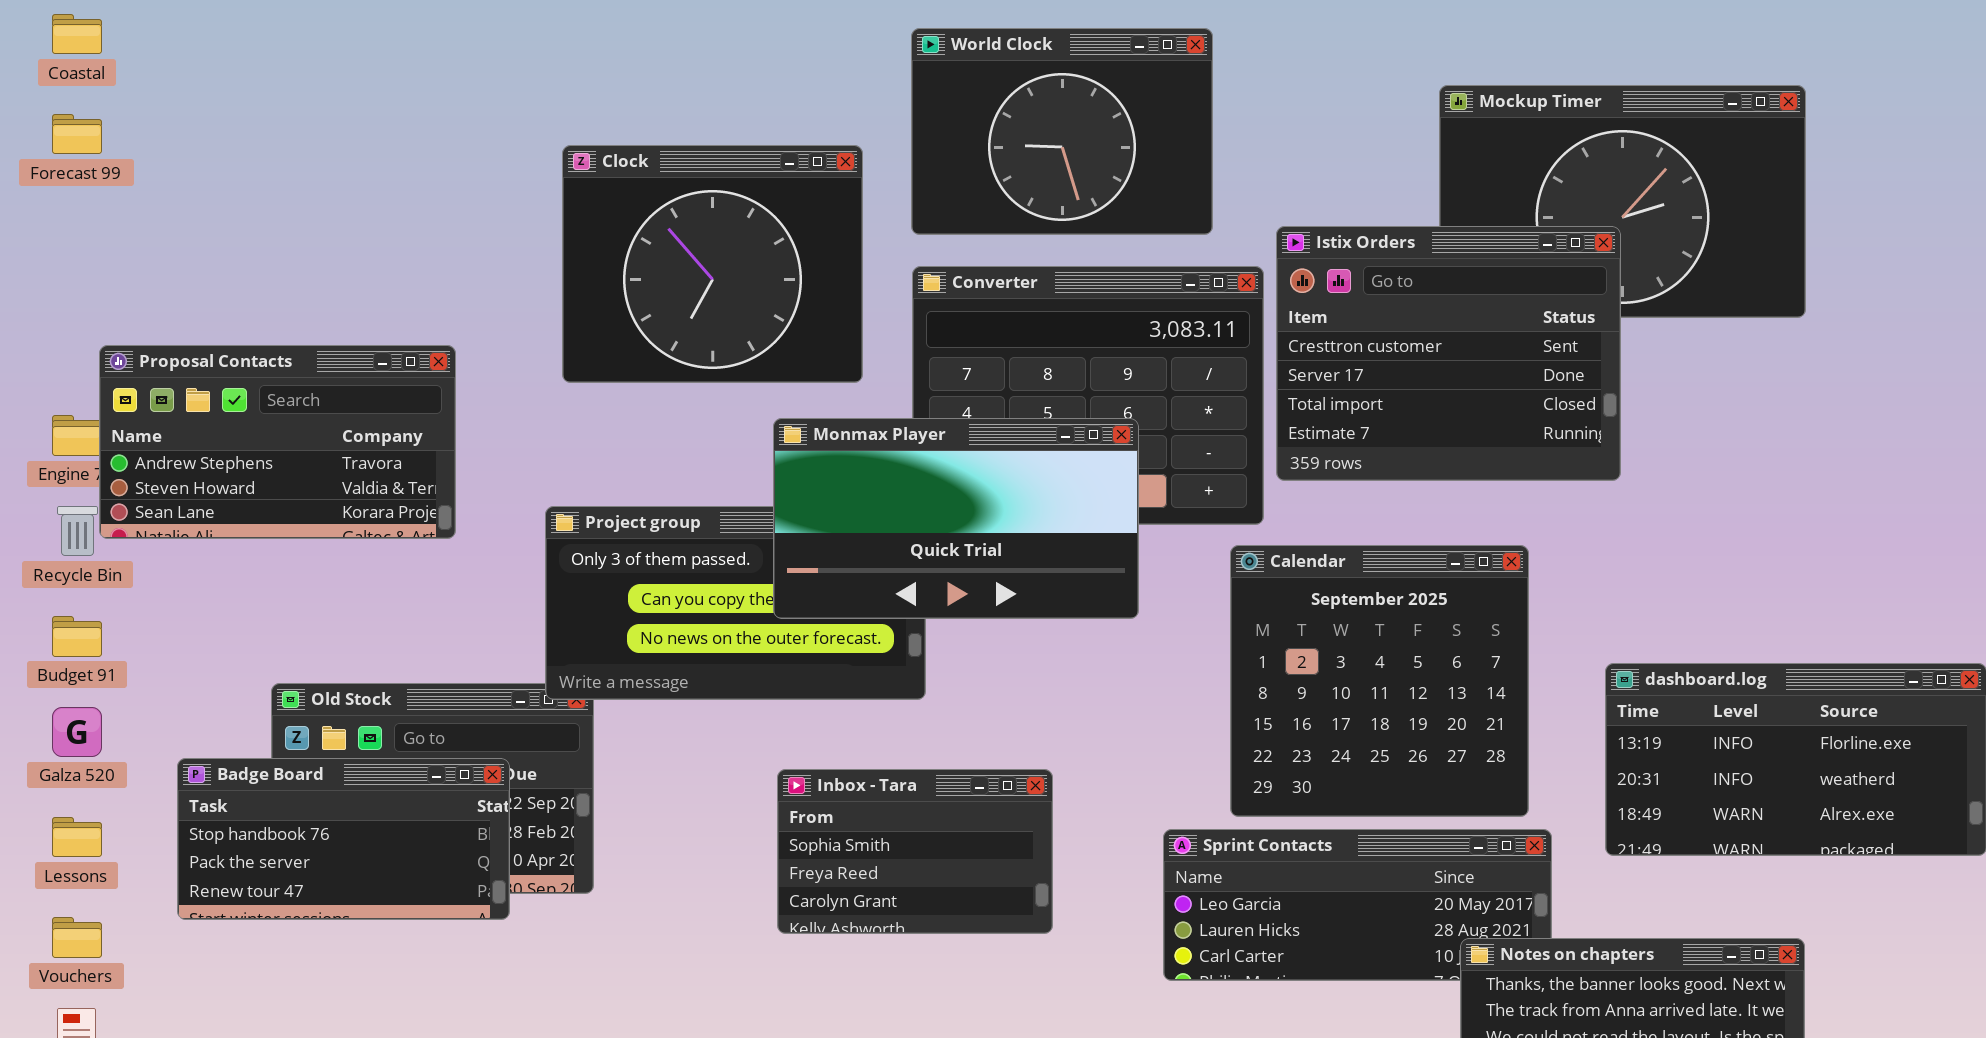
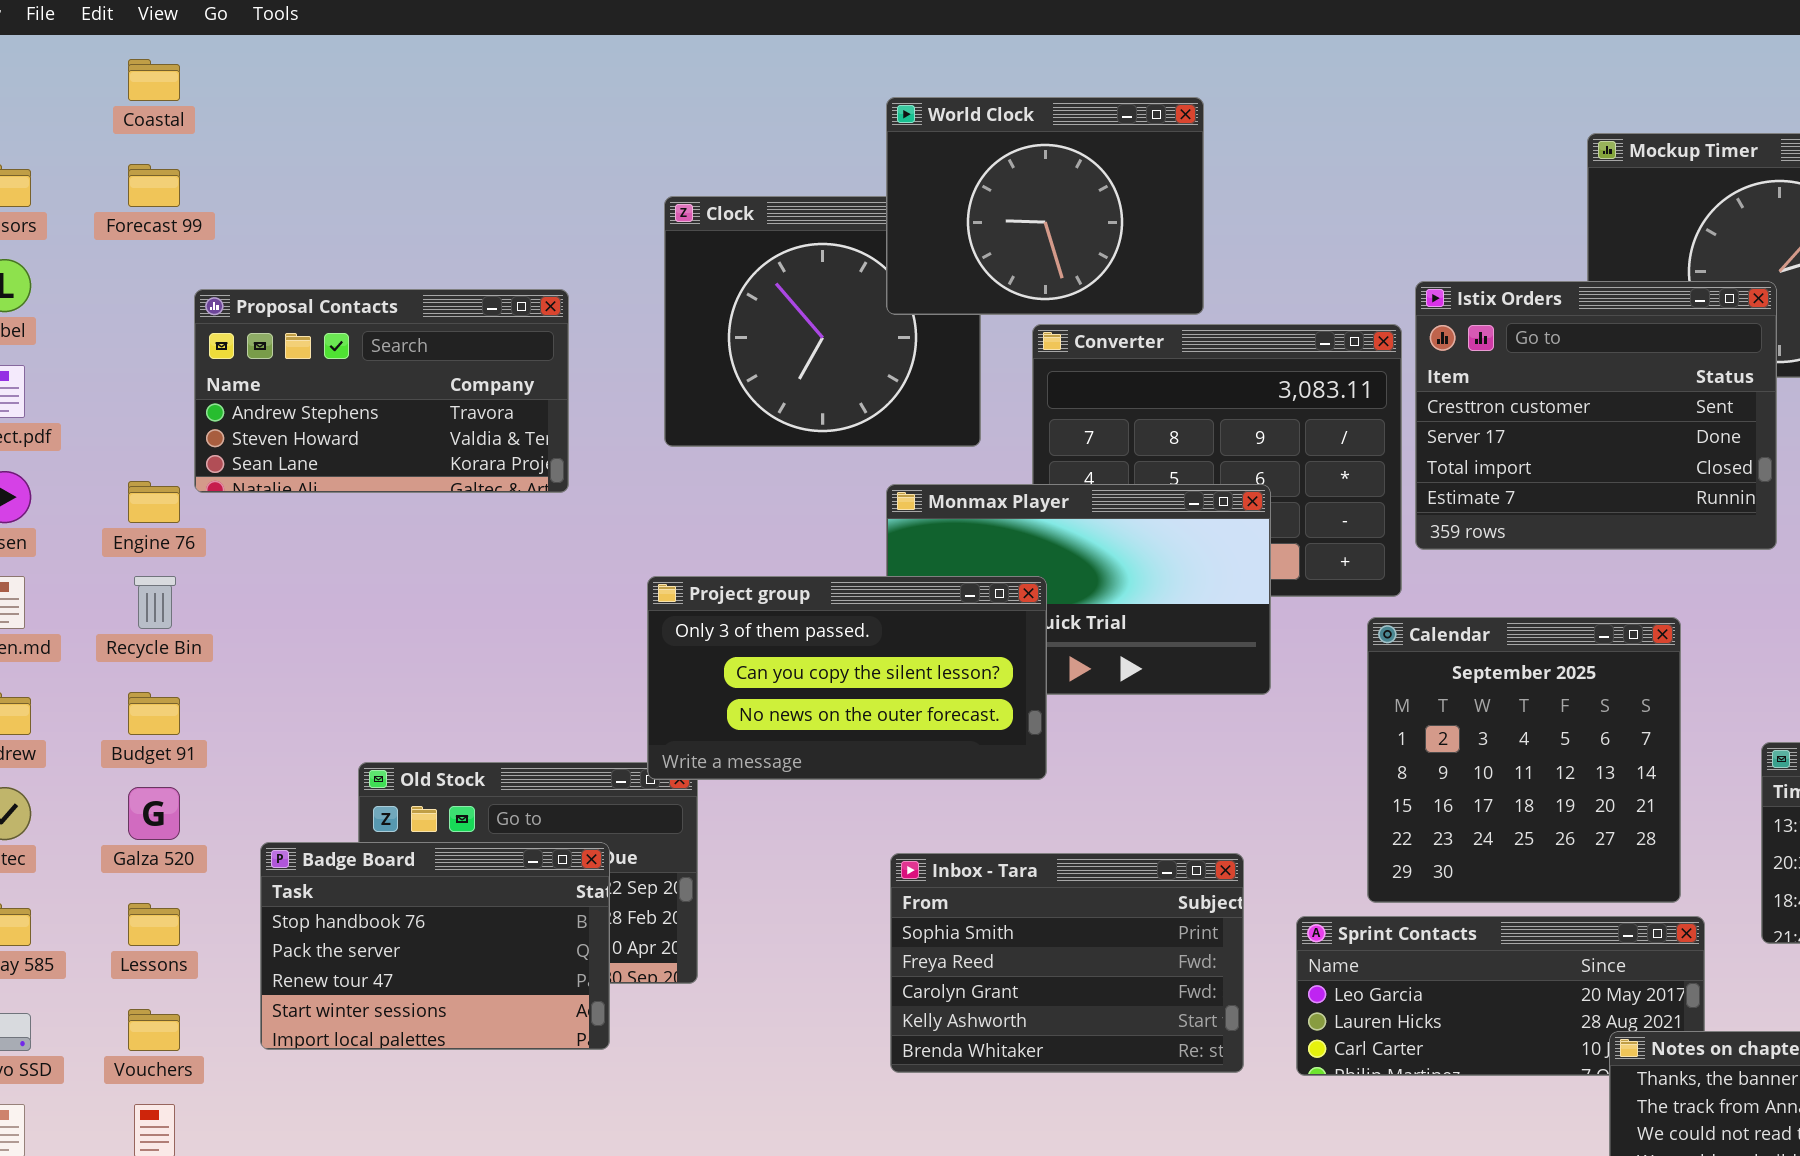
World Clock: [911,28,1213,235] -> [886,97,1204,315], moved
Proposal Contacts: [99,345,456,539] -> [194,289,569,493], moved
Project group: [545,506,926,700] -> [647,576,1047,780], raised
Badge Board: [177,758,510,920] -> [260,842,610,1050], resized
Inbox - Tara: [777,769,1053,934] -> [890,853,1244,1073], resized

